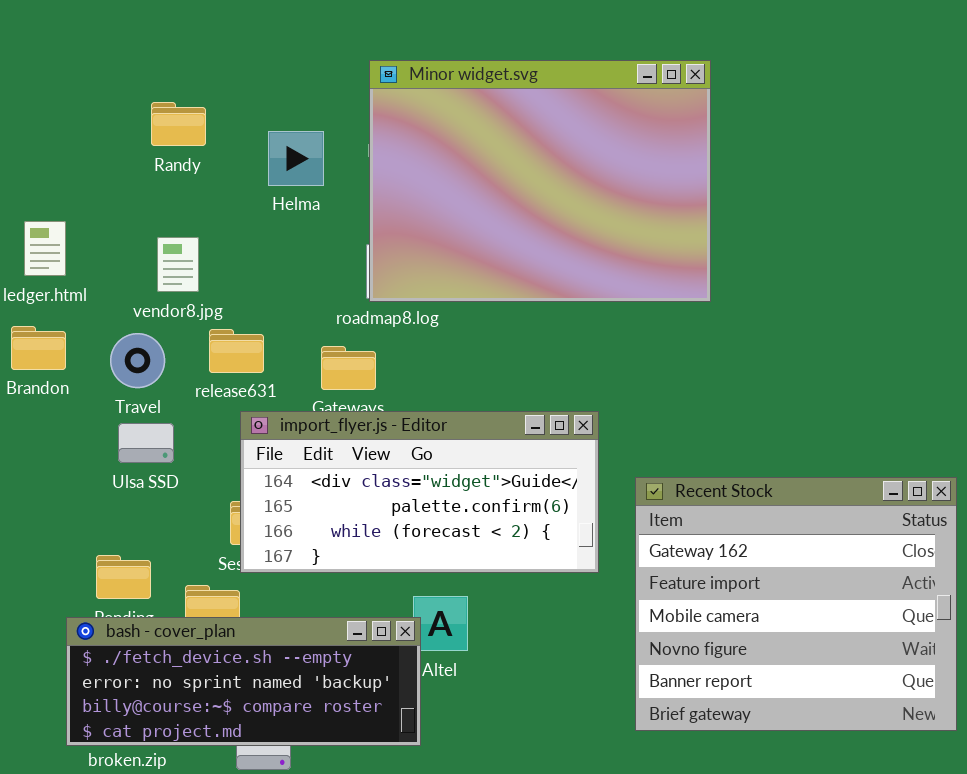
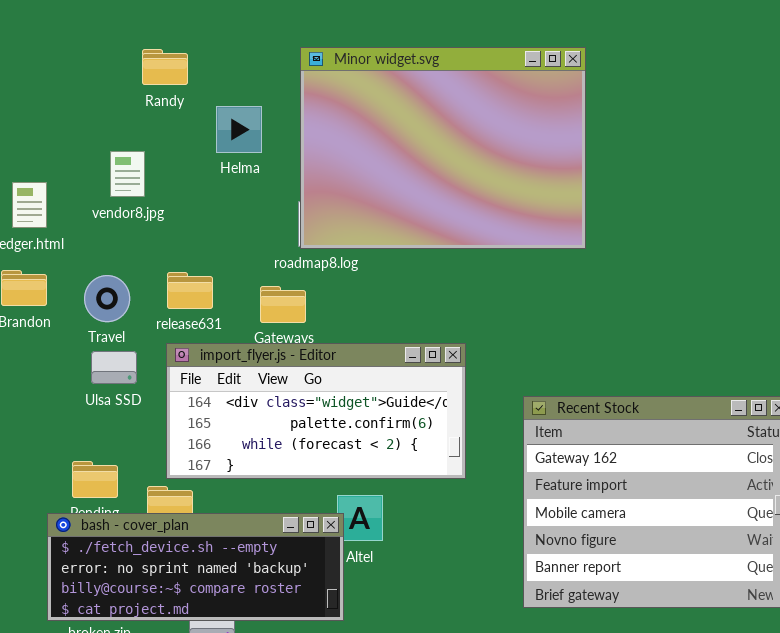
Randy: [151,102,206,146] -> [142,49,188,85], moved
vendor8.jpg: [157,237,199,292] -> [110,151,145,197], moved
import_flyer.js - Editor: [240,411,599,573] -> [166,343,466,479], moved

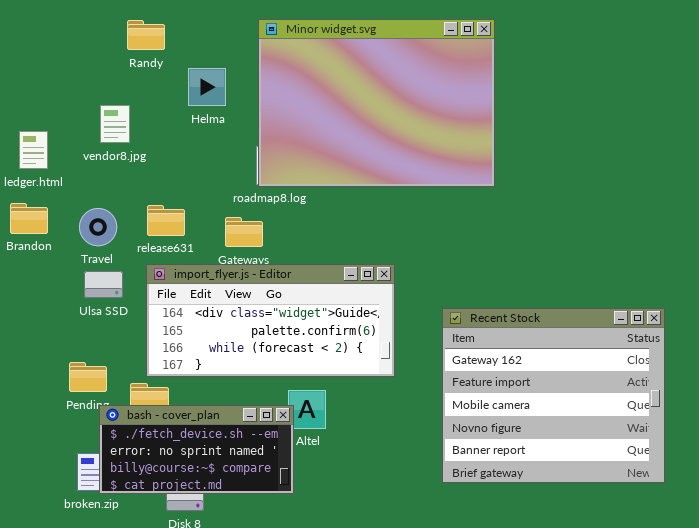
bash - cover_plan: [47,513,344,621] -> [99,405,294,494], resized

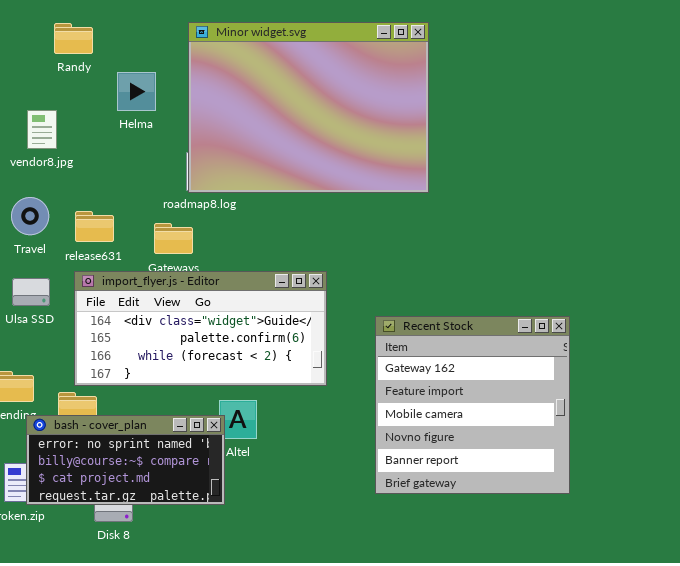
Travel: [79,208,117,246] -> [11,197,49,235], moved
Recent Stock: [442,308,665,483] -> [375,316,570,494], resized
bash - cover_plan: [99,405,294,494] -> [26,415,225,505], scrolled down 1 row

